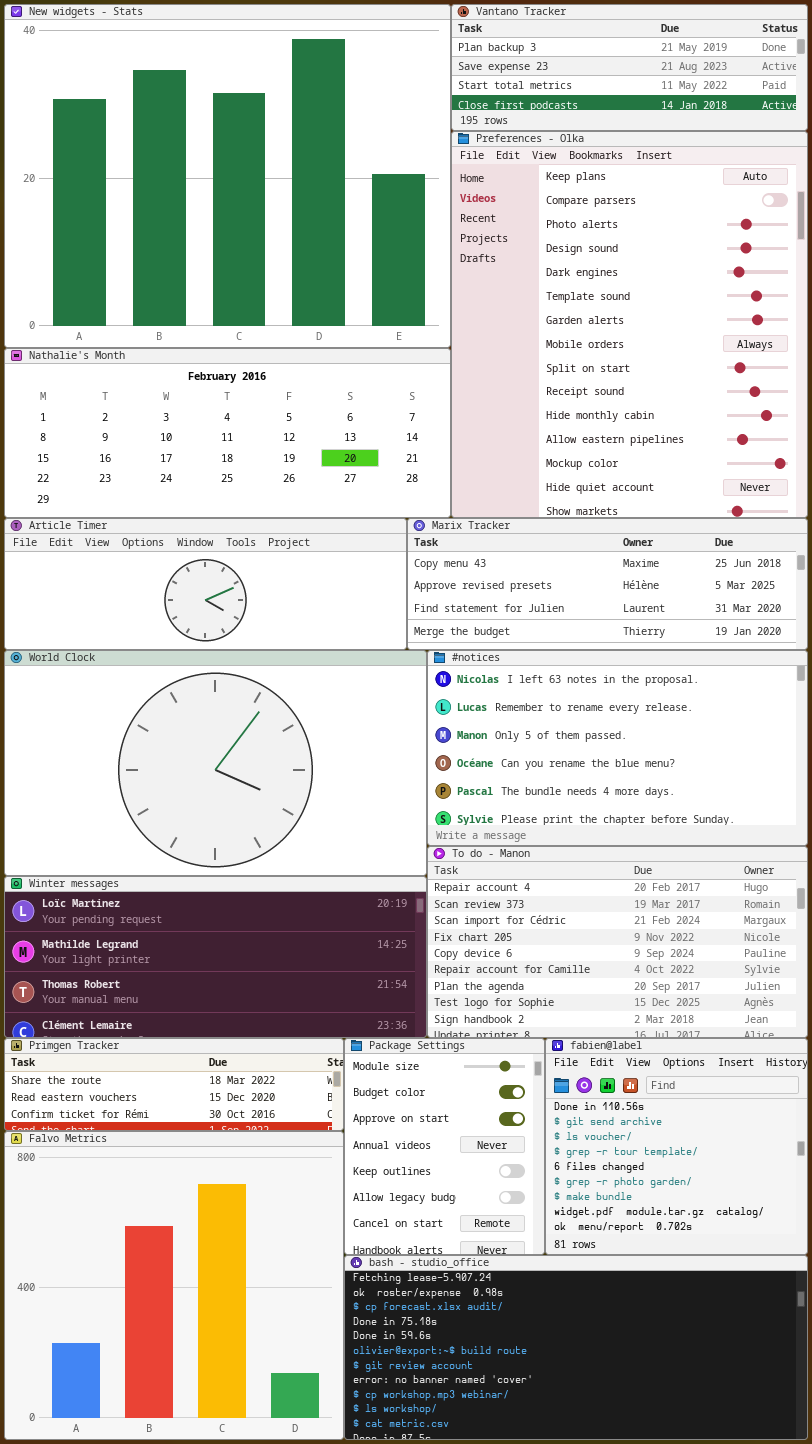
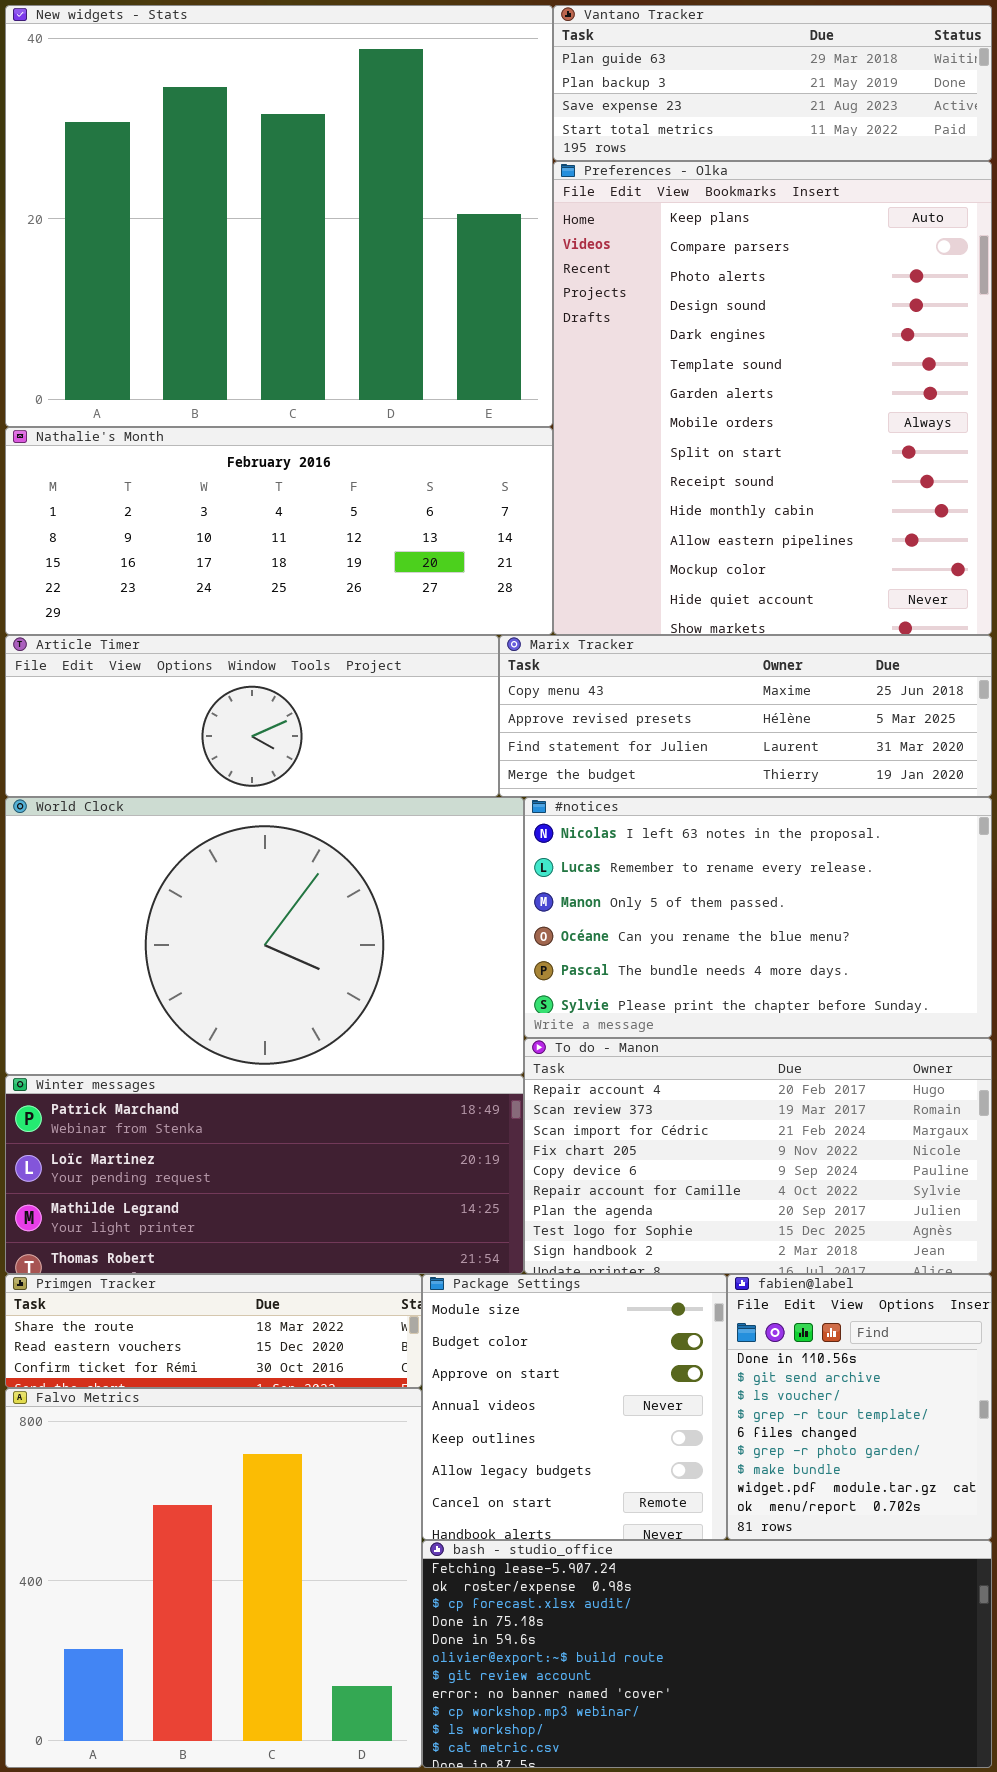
Vantano Tracker: [451,4,808,131] -> [553,5,992,161], scrolled up 1 row
Winter messages: [4,876,427,1038] -> [5,1075,524,1274], scrolled up 1 row
Package Settings: [344,1038,545,1255] -> [422,1274,727,1540], resized
fabien@label: [545,1038,808,1255] -> [727,1274,992,1540], resized

